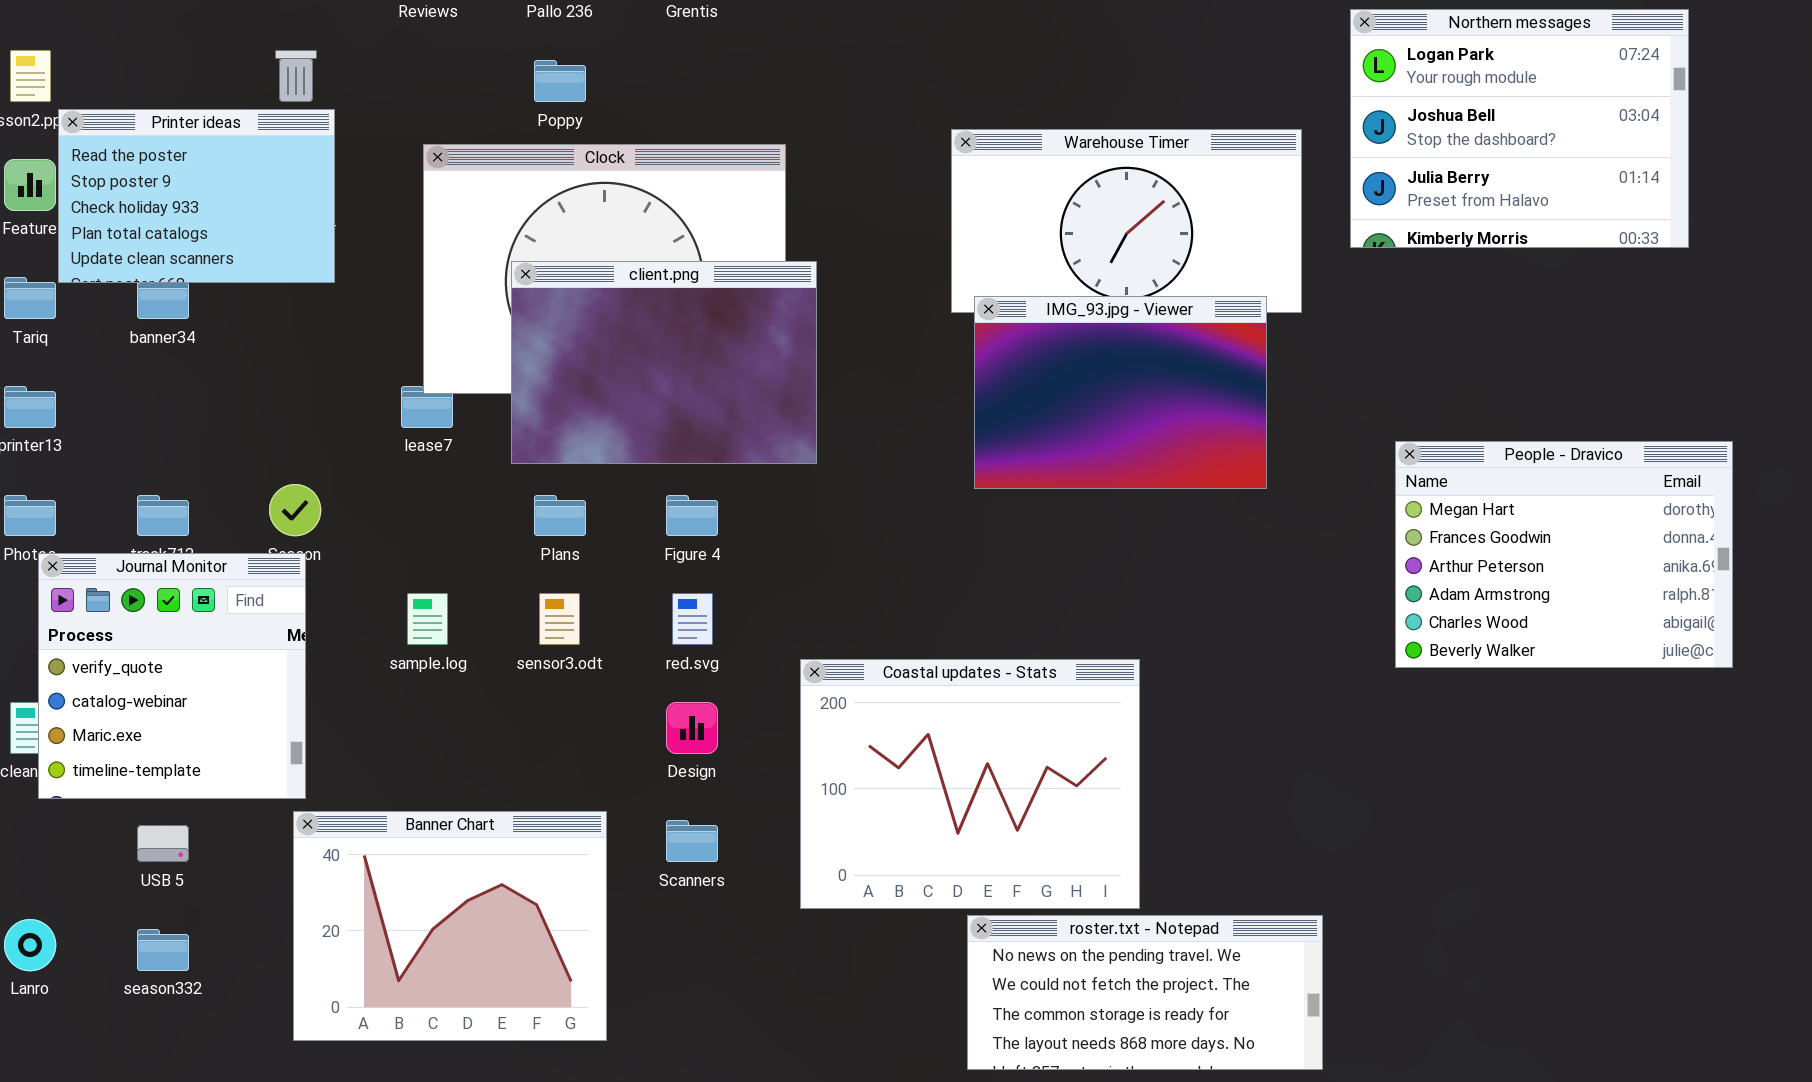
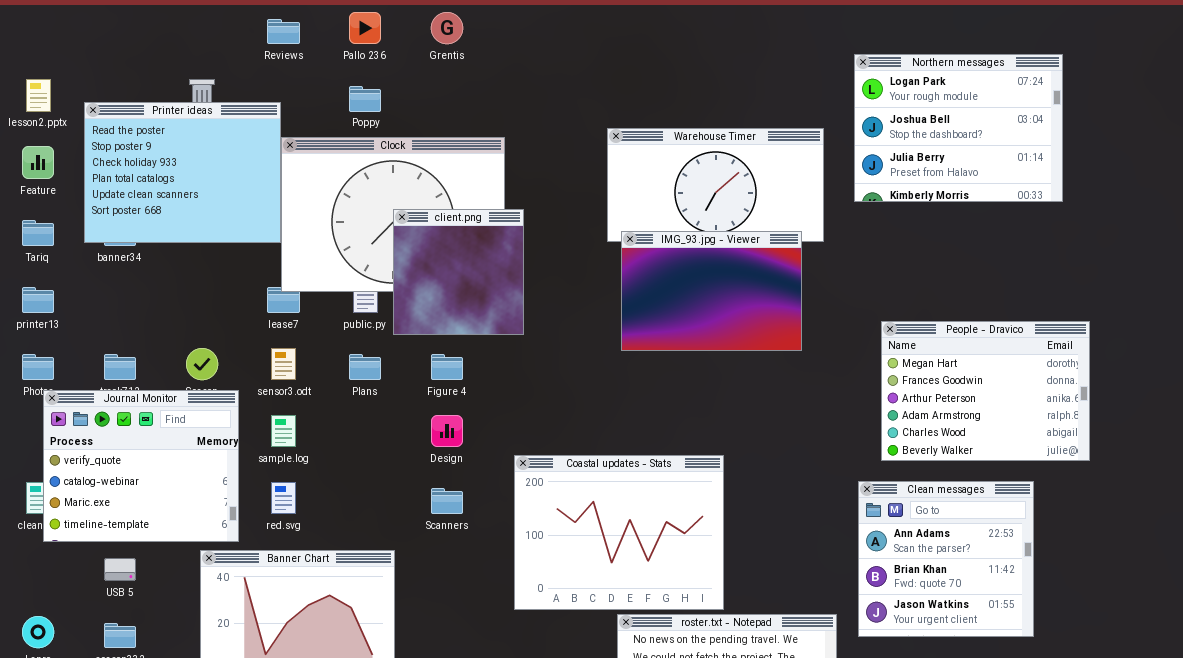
Printer ideas: [58,109,335,283] -> [84,102,281,243], moved, resized
client.png: [511,261,817,464] -> [393,209,524,335], resized
Journal Monitor: [38,553,306,799] -> [43,390,239,542], resized
sensor3.odt: [539,593,580,645] -> [271,348,296,380], moved
red.svg: [672,593,713,645] -> [271,482,296,514], moved
Clean messages: none -> [858,481,1034,637], opened
Design: [666,702,718,754] -> [431,415,463,447], moved
Scanners: [666,820,718,862] -> [431,488,463,514], moved

